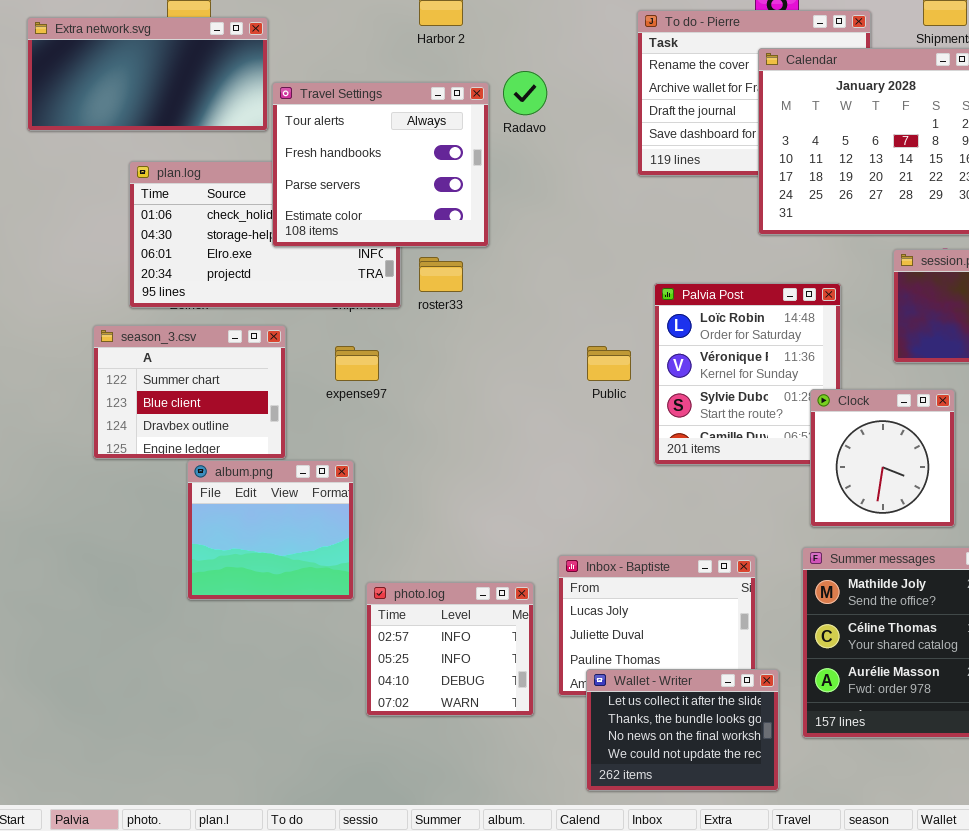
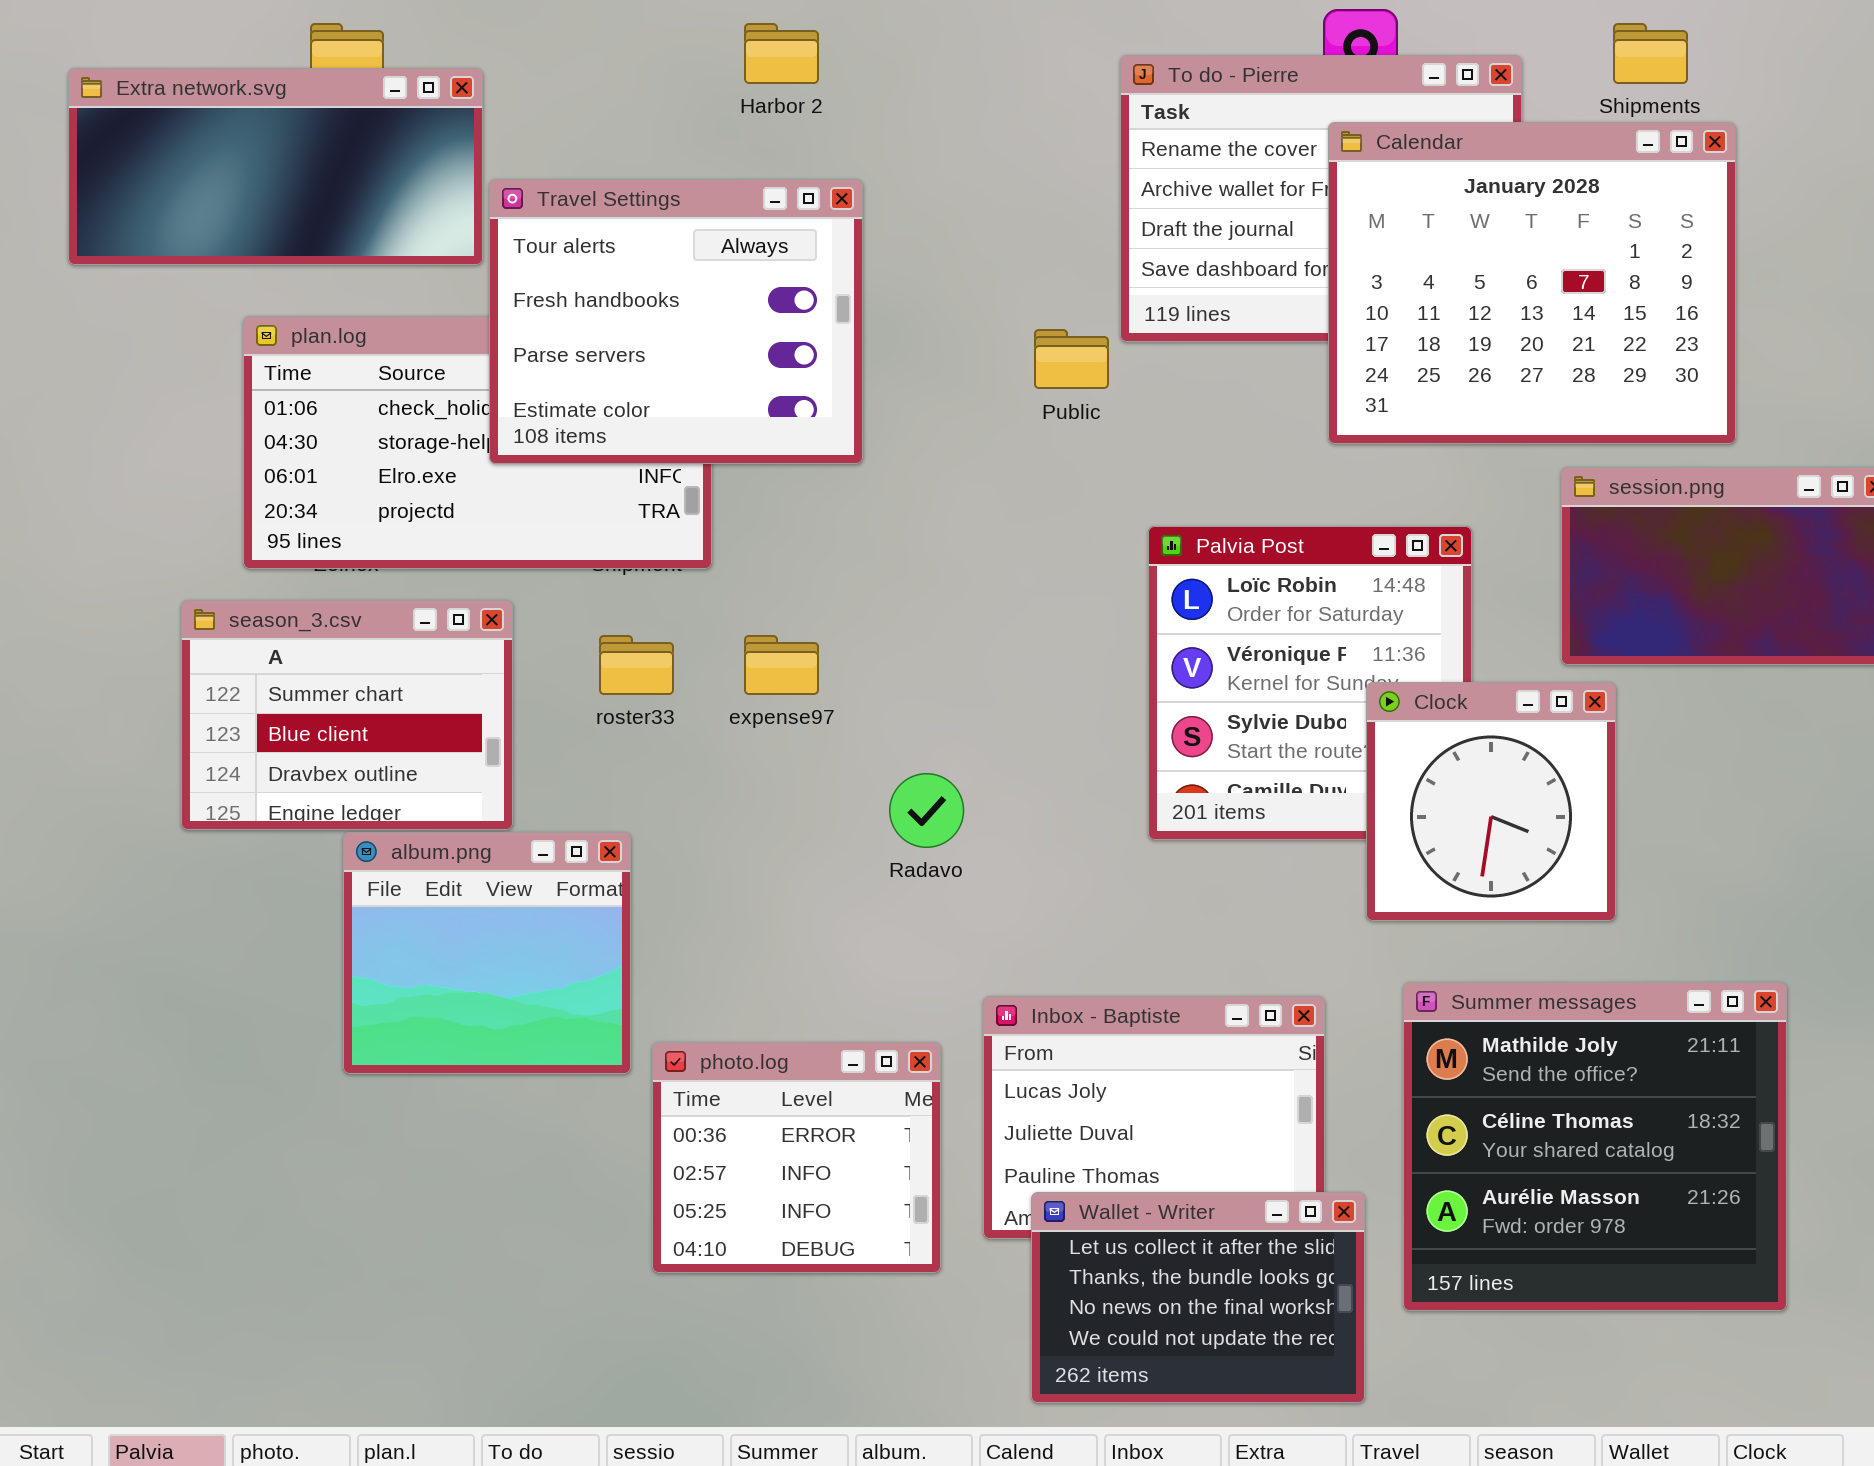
Radavo: [503,71,547,115] -> [889,773,964,848], moved
roster33: [419,257,463,292] -> [599,635,674,695], moved
expense97: [335,346,379,381] -> [744,635,819,695], moved
Public: [587,346,631,381] -> [1034,329,1109,389], moved
Clock: [810,389,955,527] -> [1366,682,1616,921], moved
photo.log: [366,582,534,716] -> [652,1042,941,1273], scrolled up 1 row

